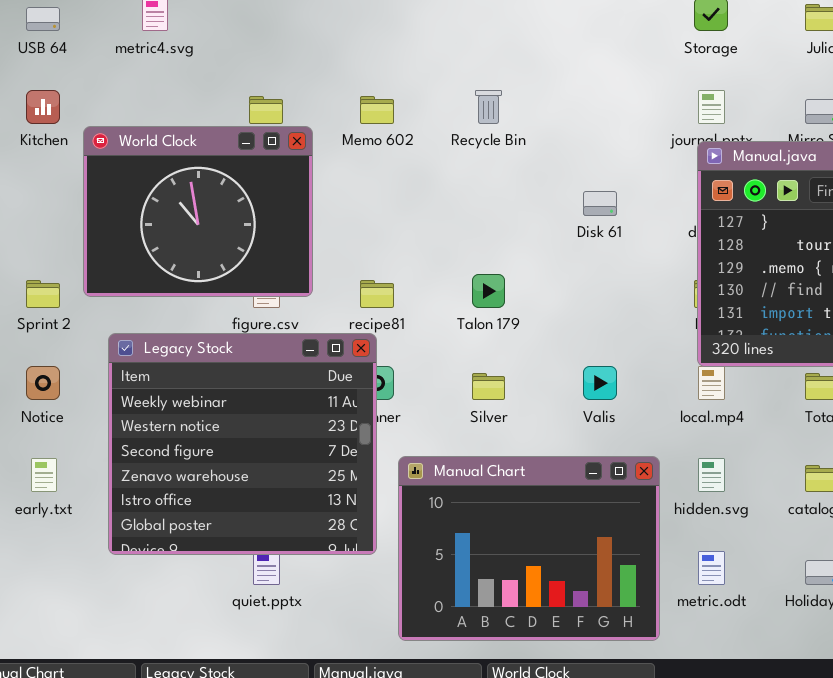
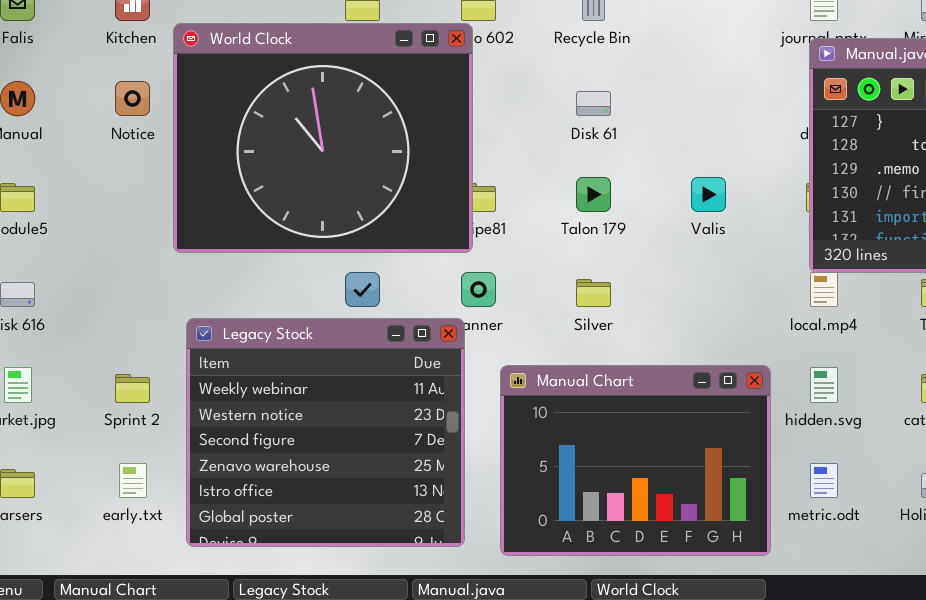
World Clock: [83,126,313,297] -> [173,23,473,253], resized
Disk 61: [583,191,617,216] -> [576,91,611,116], moved
Sprint 2: [26,280,60,308] -> [115,374,150,403], moved
Legacy Stock: [108,333,377,555] -> [186,318,465,547], moved
Notice: [26,366,60,400] -> [115,81,150,116], moved
Valis: [583,366,617,400] -> [691,177,726,212], moved
early.txt: [31,458,57,492] -> [119,463,147,498], moved

